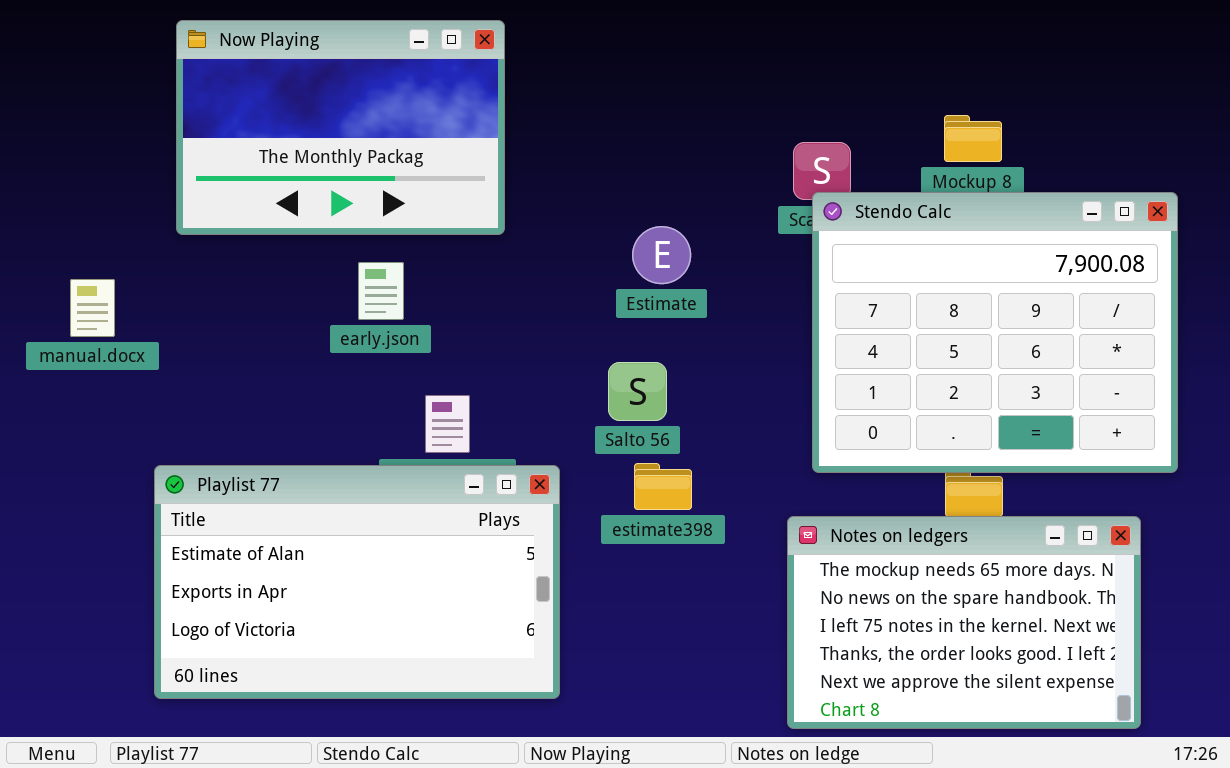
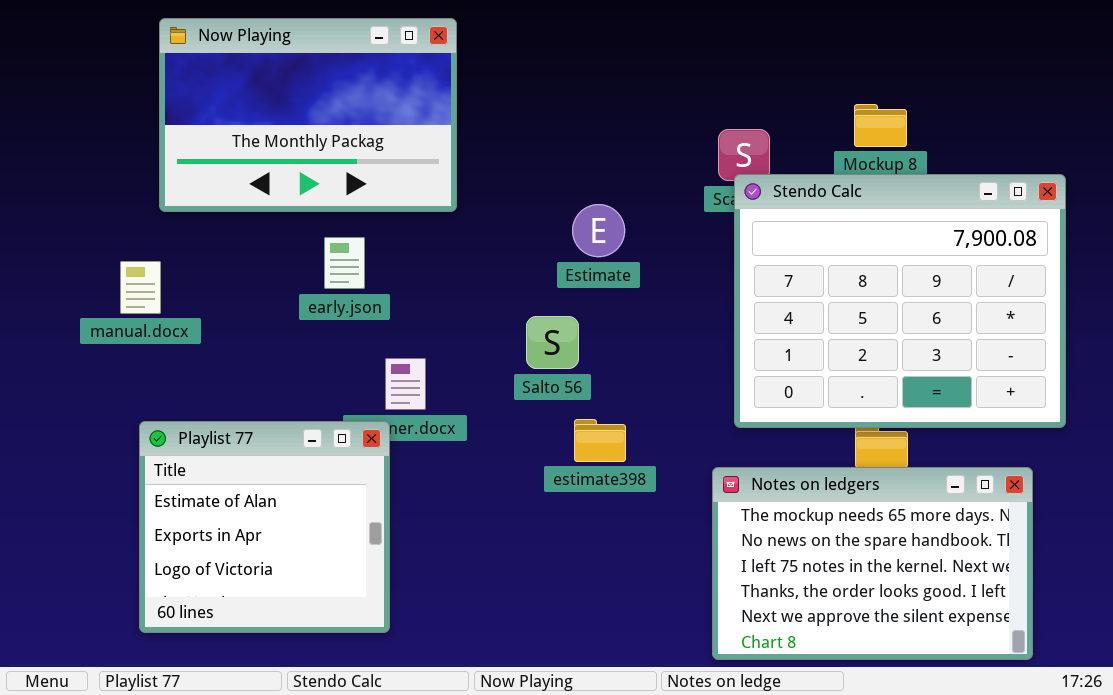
manual.docx: [70,279,115,337] -> [120,261,161,314], moved
Salto 56: [608,362,667,421] -> [526,316,579,369], moved
Playlist 77: [154,465,560,699] -> [139,421,390,633], resized

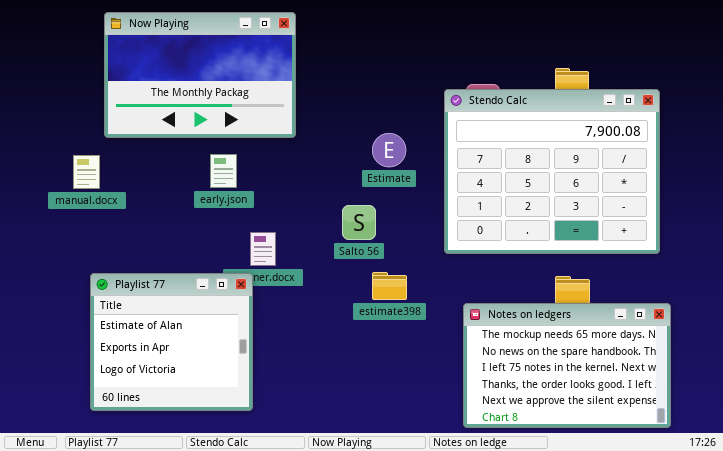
Stendo Calc: [734,174,1066,428] -> [444,89,660,254], moved
manual.docx: [120,261,161,314] -> [73,155,100,189], moved

